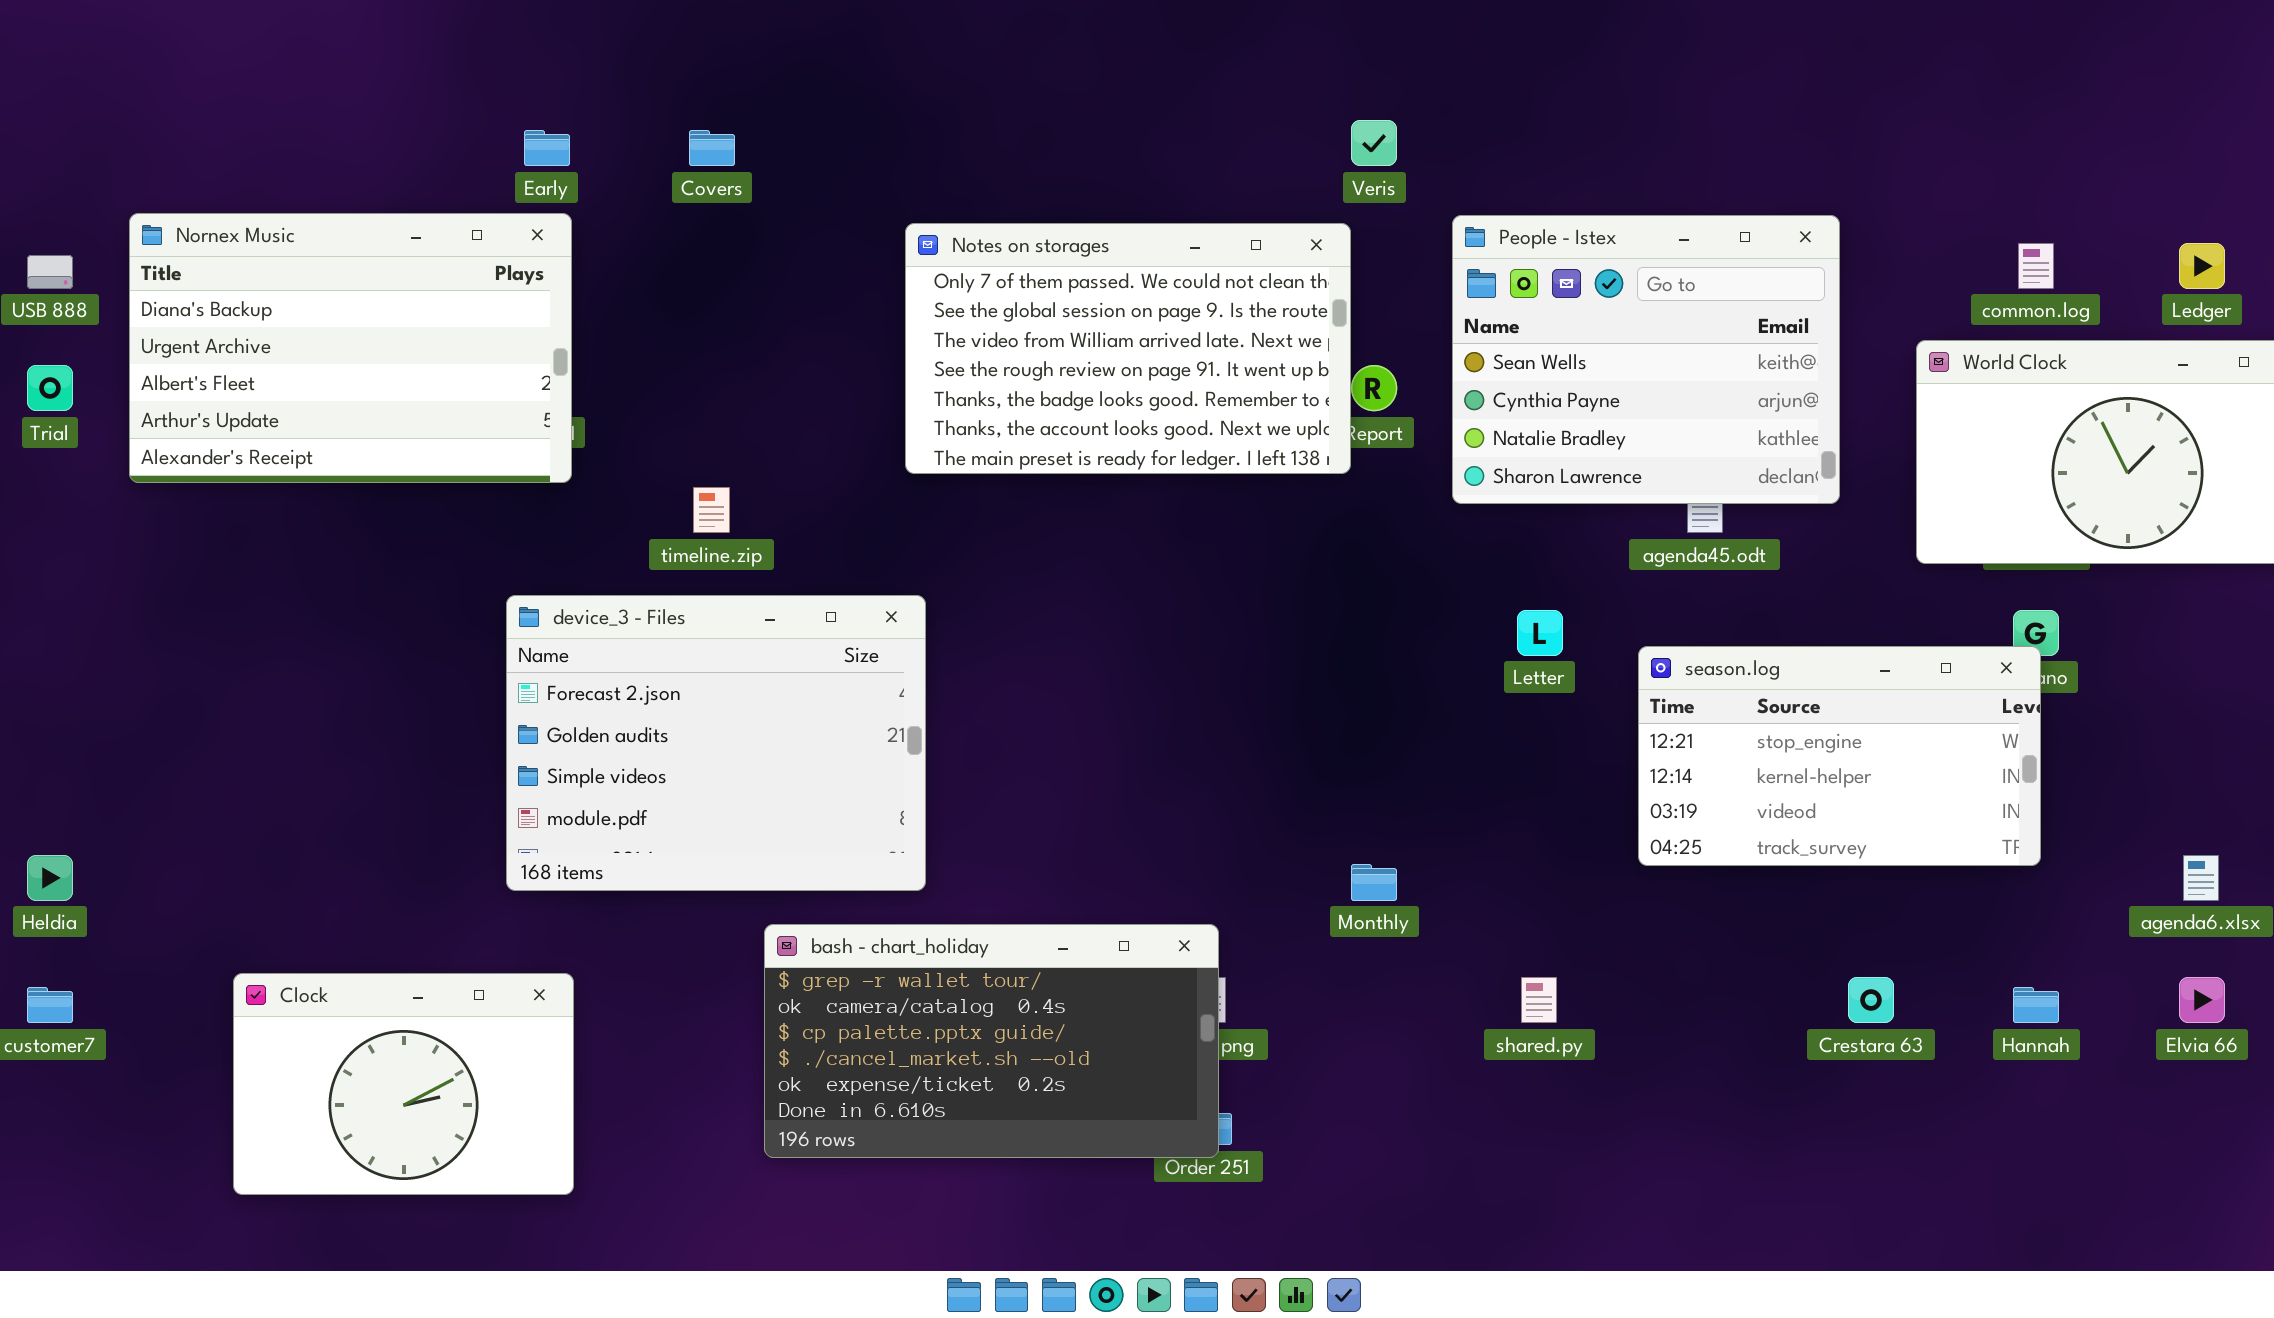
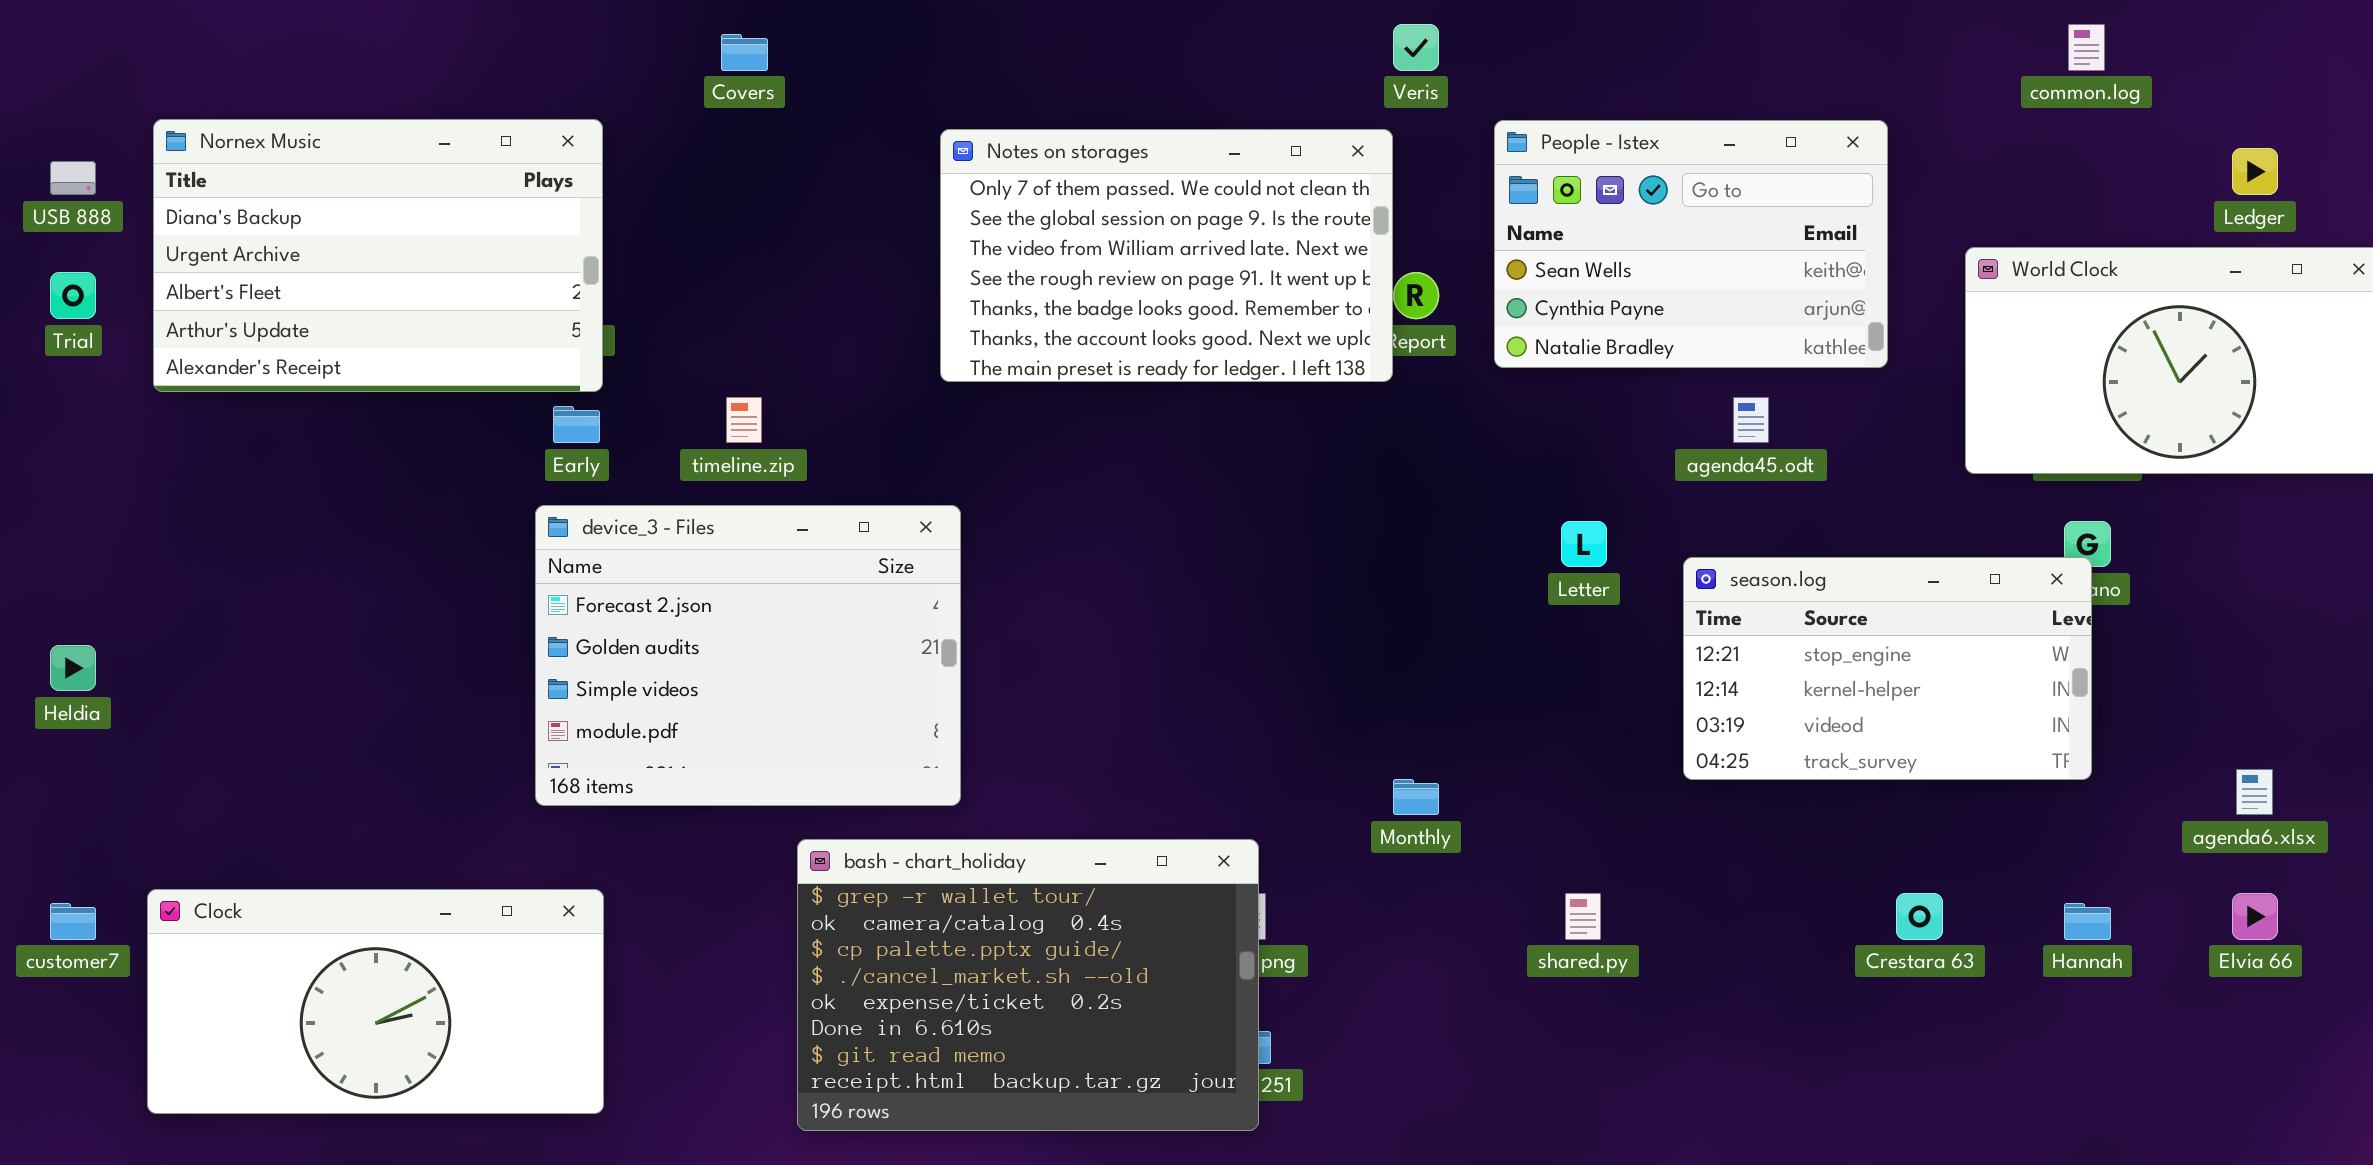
Early: [524,130,570,166] -> [553,406,600,443], moved
People - Istex: [1452,215,1840,504] -> [1494,120,1888,368], resized
common.log: [2018,243,2054,289] -> [2068,24,2105,71], moved
Heldia: [27,855,73,901] -> [50,645,96,691], moved
bash - chart_holiday: [764,924,1219,1158] -> [797,839,1259,1131], resized
Clock: [233,973,574,1195] -> [147,889,604,1114], resized

